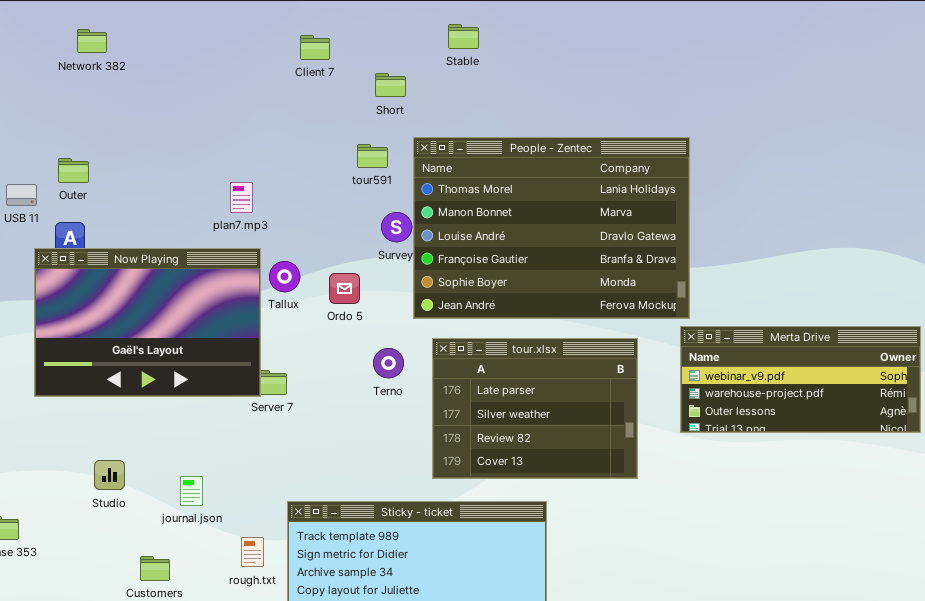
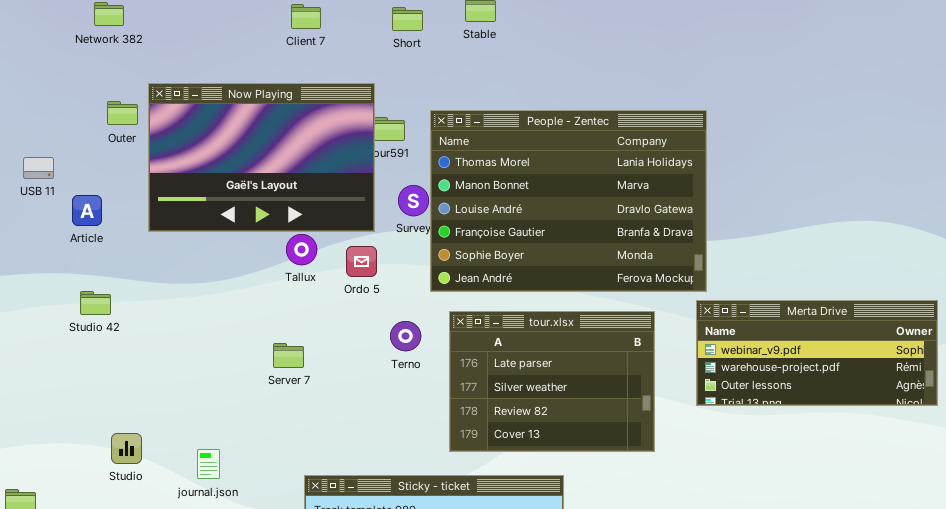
Client 7: [300,35,330,60] -> [291,4,321,29], moved
Short: [375,73,406,97] -> [392,7,423,31], moved
Outer: [58,158,89,183] -> [107,101,138,125], moved
Now Playing: [34,248,261,397] -> [148,83,375,232], moved

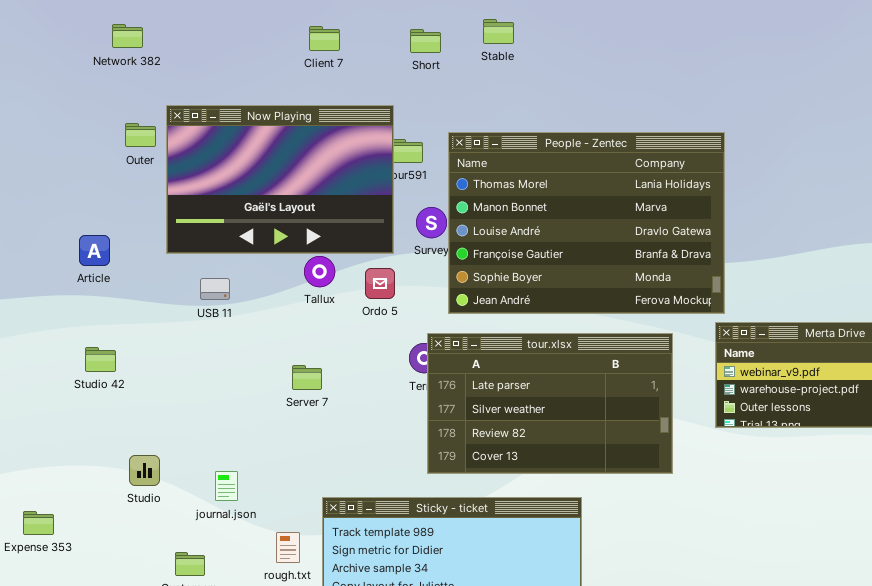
USB 11: [23,157,54,179] -> [200,278,230,300], moved
Article: [72,195,102,226] -> [79,235,110,266], moved
Studio 42: [80,291,111,315] -> [85,347,116,372], moved
tour.xlsx: [449,311,655,452] -> [427,333,673,474], resized

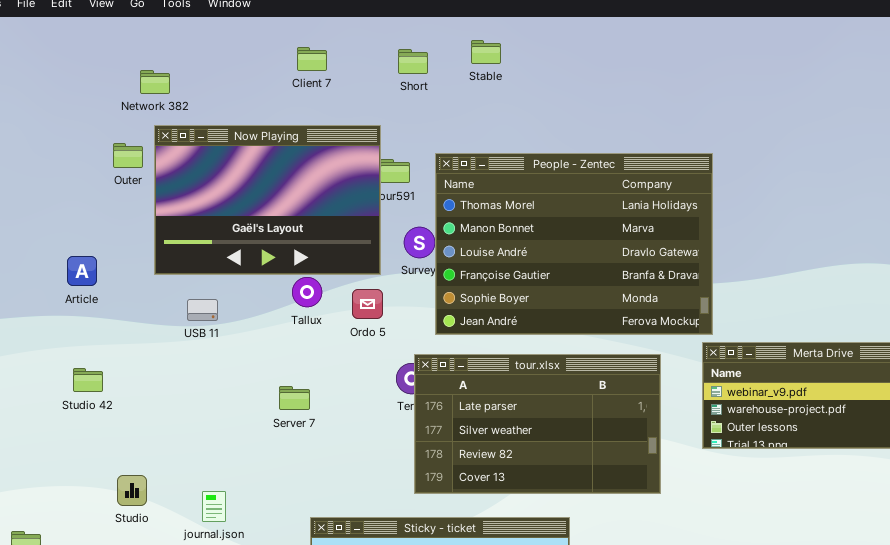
Network 382: [112,24,143,48] -> [140,70,170,94], moved

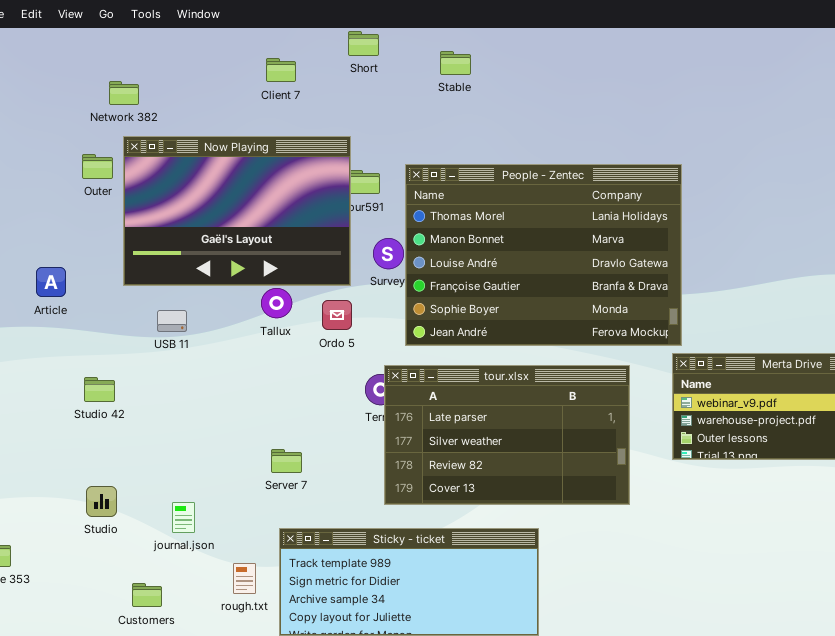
Short: [398,49,428,74] -> [348,31,379,56], moved
Studio 42: [73,368,103,392] -> [84,377,115,402], moved
Server 7: [279,386,310,410] -> [271,449,302,473], moved

